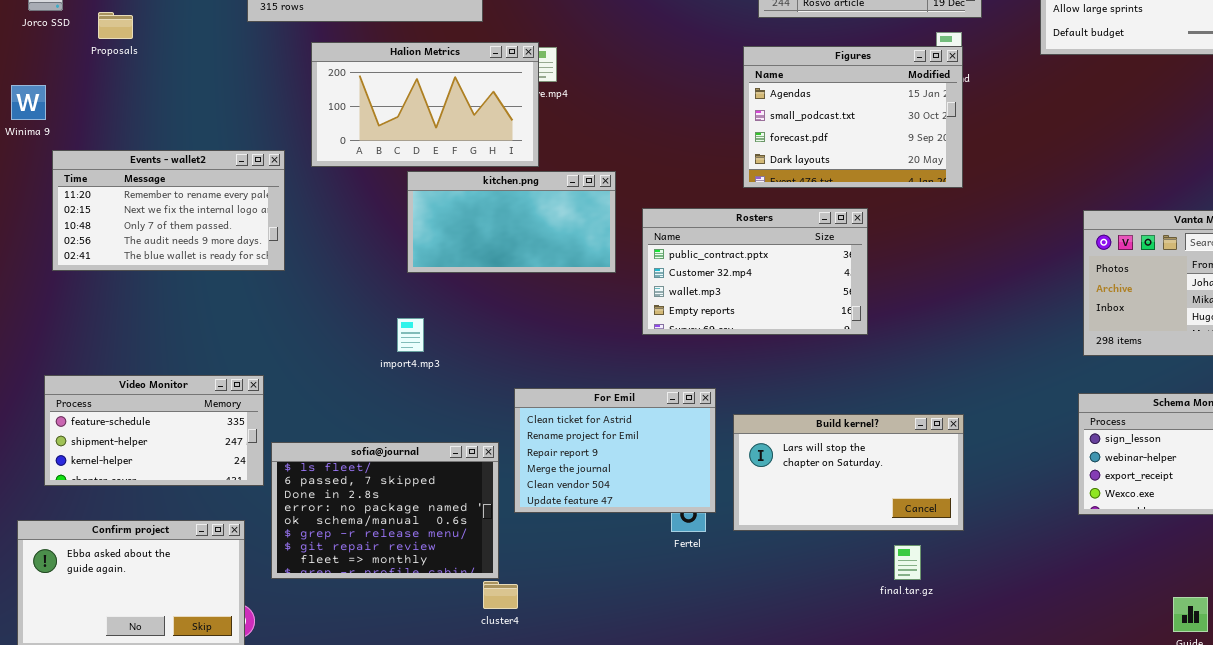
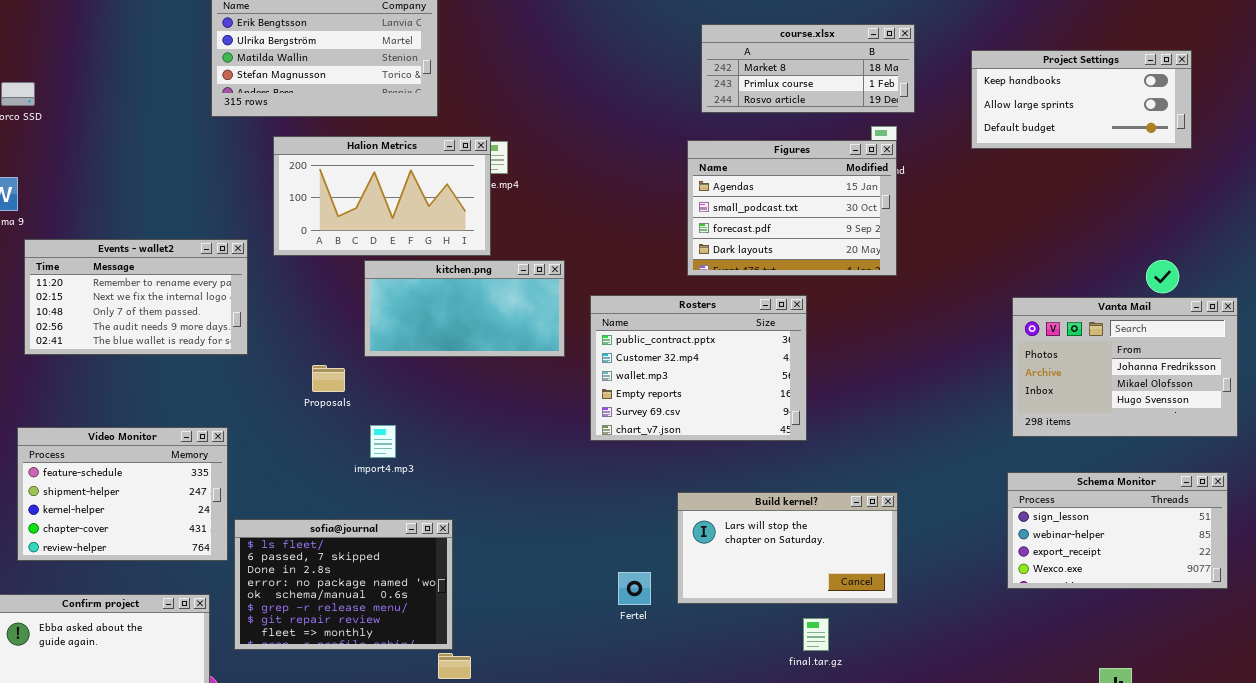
Proposals: [98,12,133,39] -> [312,365,345,392], moved
Rosters: [642,208,868,335] -> [590,295,807,441], resized
import4.mp3: [397,318,424,352] -> [370,425,396,458], moved
Video Monitor: [44,375,264,486] -> [17,427,228,561], resized
For Emil: [514,388,716,513] -> none, closed
final.tar.gz: [894,545,921,580] -> [803,618,829,651], moved

